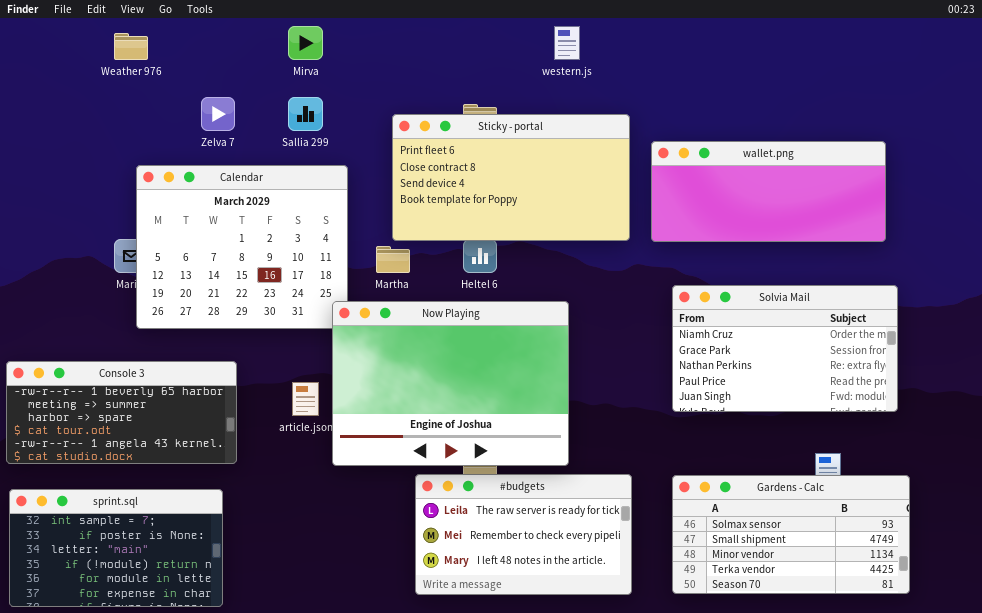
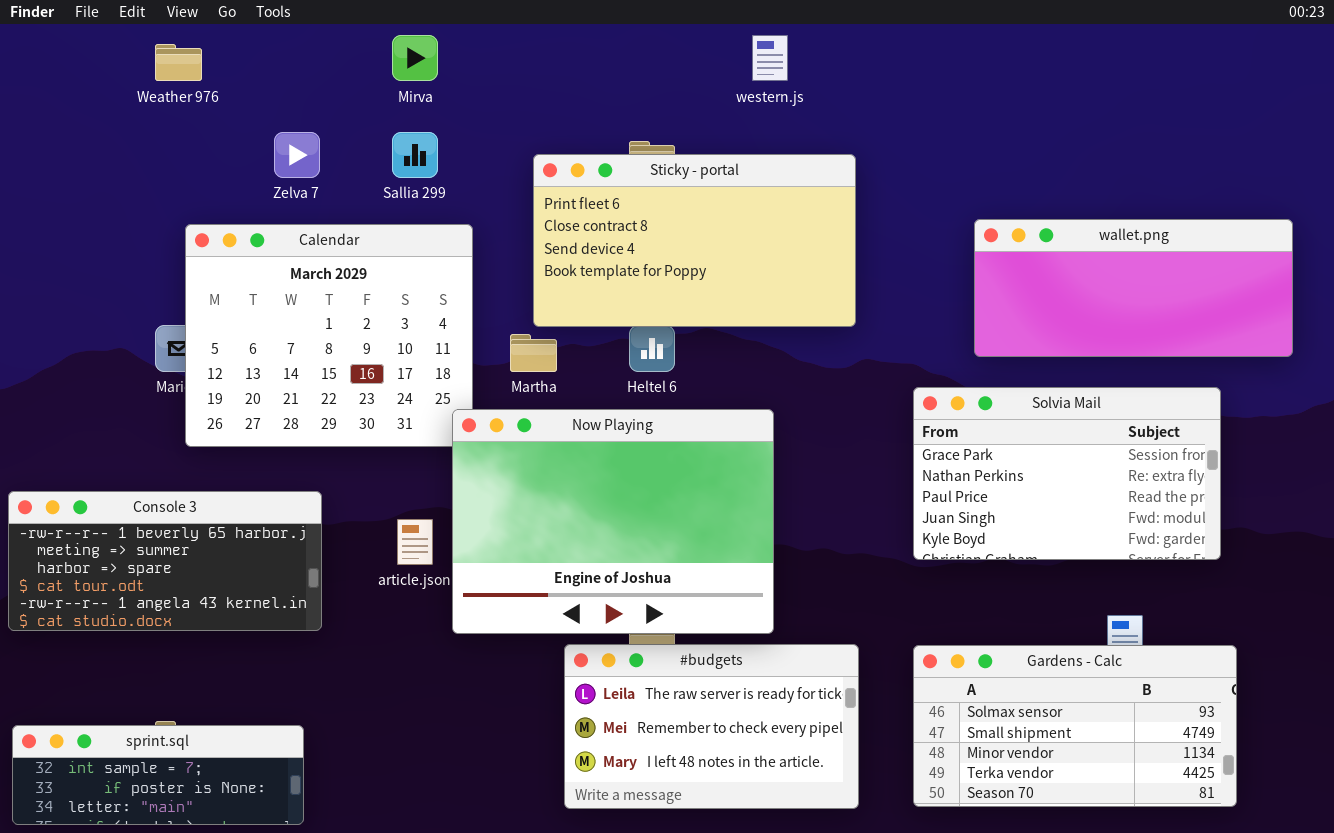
wallet.png: [651,141,886,242] -> [974,219,1293,357], moved
Solvia Mail: [672,285,898,412] -> [913,387,1221,560], scrolled down 1 row
sprint.sql: [9,489,223,607] -> [12,725,304,825], resized

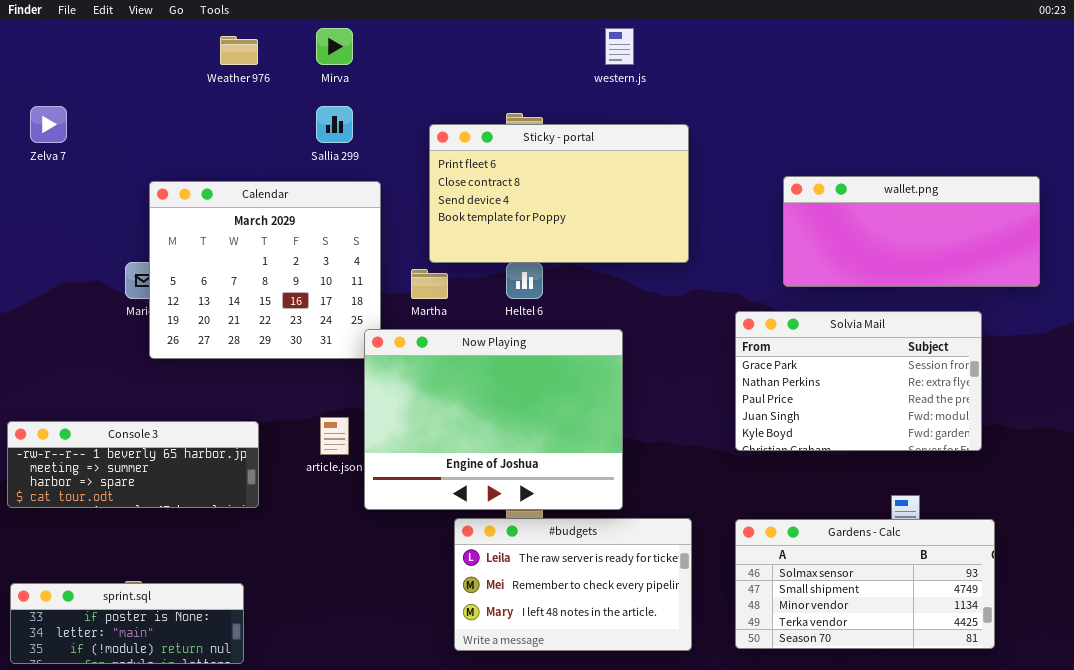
Weather 976: [155,44,202,81] -> [220,36,258,65], moved
Zelva 7: [274,132,320,178] -> [30,106,67,143], moved
Console 3: [8,491,322,631] -> [7,421,259,508], resized
sprint.sql: [12,725,304,825] -> [10,583,244,664], scrolled down 1 row

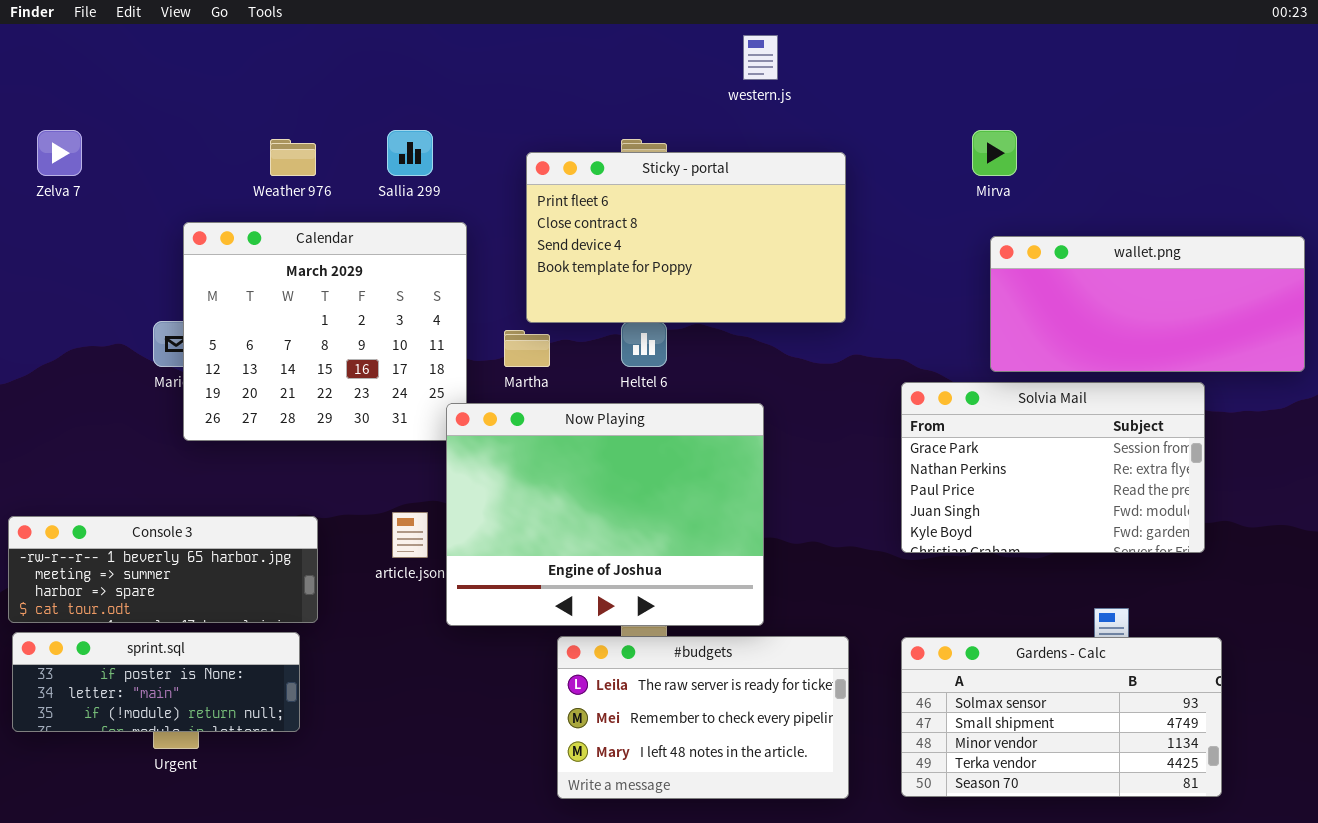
Mirva: [316,28,353,65] -> [972,130,1017,176], moved
Weather 976: [220,36,258,65] -> [270,139,316,176], moved
wallet.png: [783,176,1040,287] -> [990,236,1305,372], moved
sprint.sql: [10,583,244,664] -> [12,632,300,732], moved

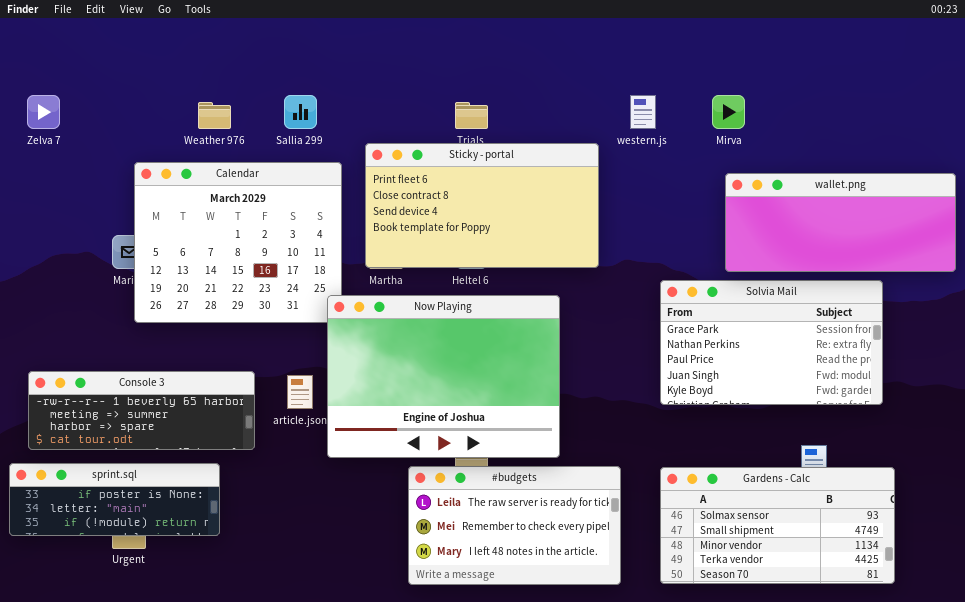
western.js: [743,35,778,80] -> [630,95,656,129], moved
Sticky - portal: [526,152,846,323] -> [365,143,599,268], moved
Console 3: [8,516,318,623] -> [28,371,255,450], moved

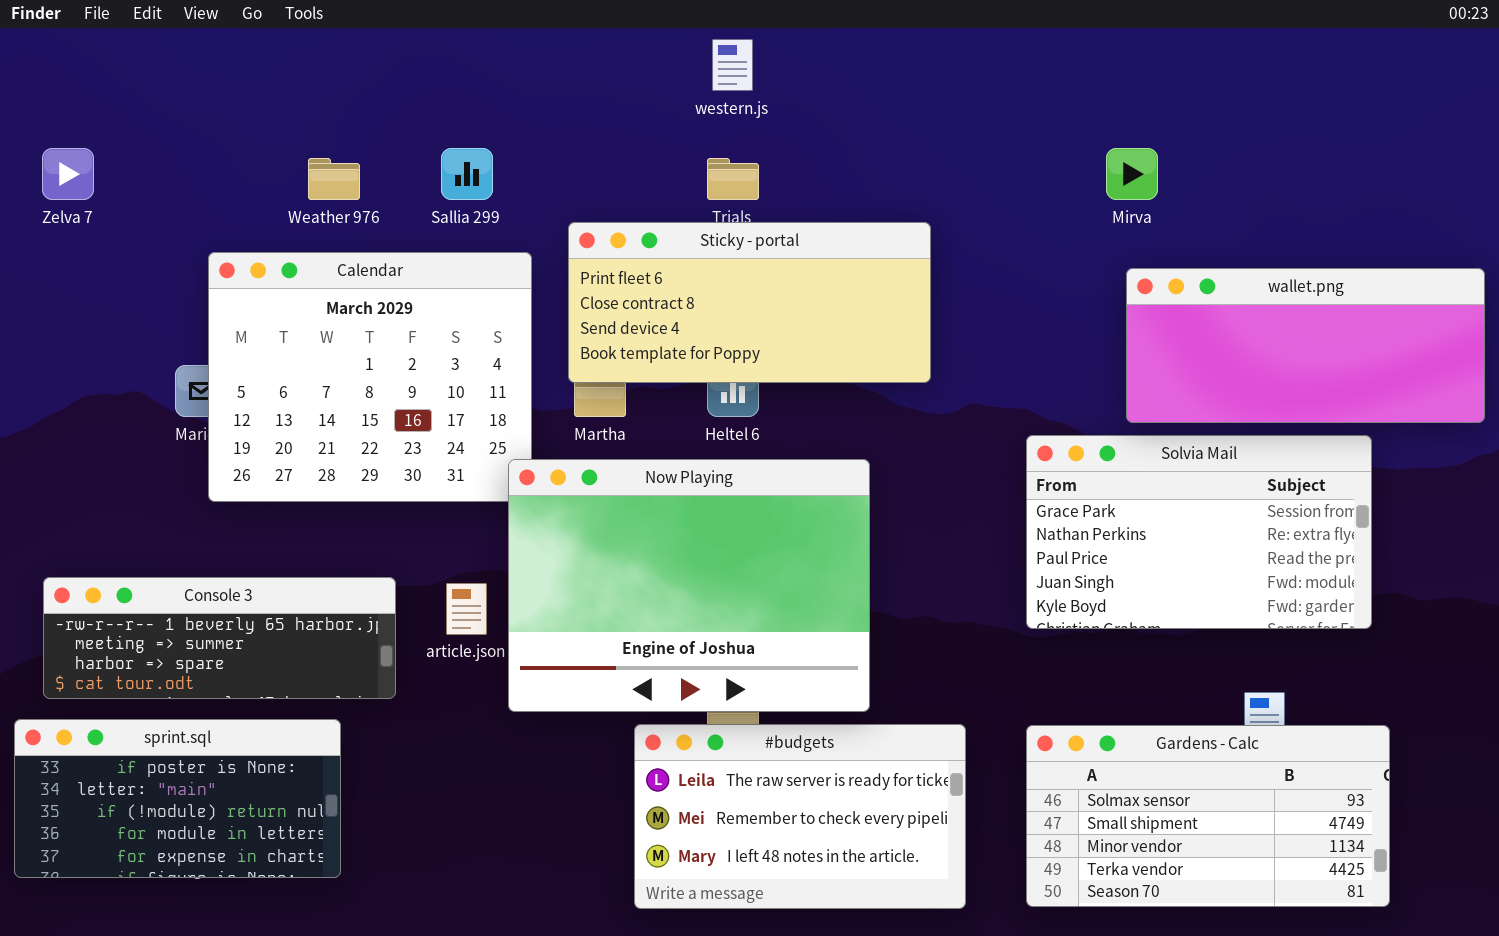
western.js: [630,95,656,129] -> [712,39,753,91], moved
Sticky - portal: [365,143,599,268] -> [568,222,931,383], resized
sprint.sql: [9,463,220,536] -> [14,719,341,878], resized

